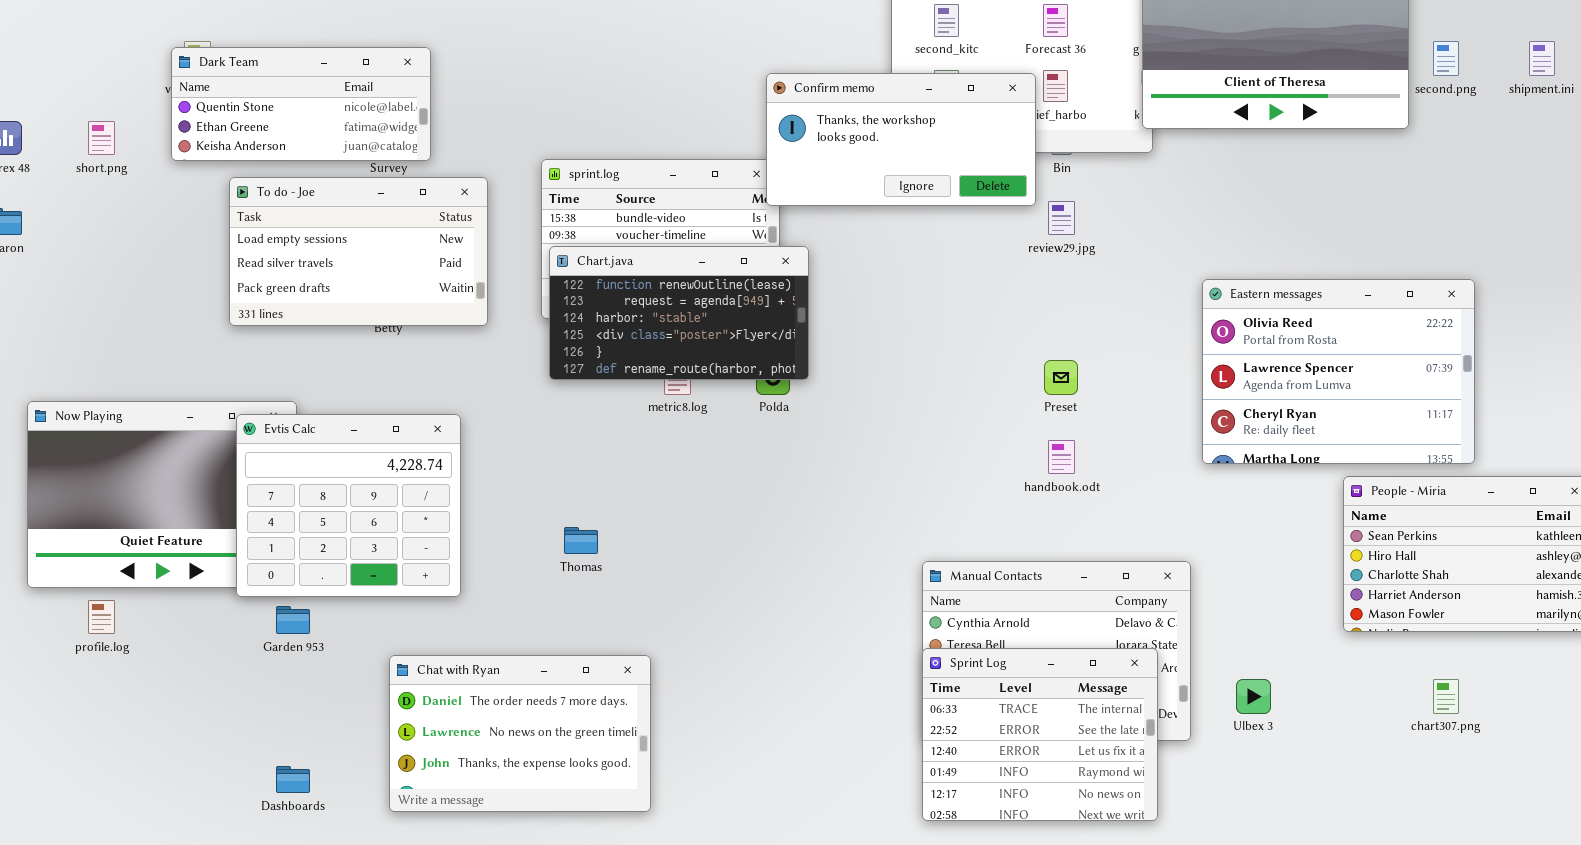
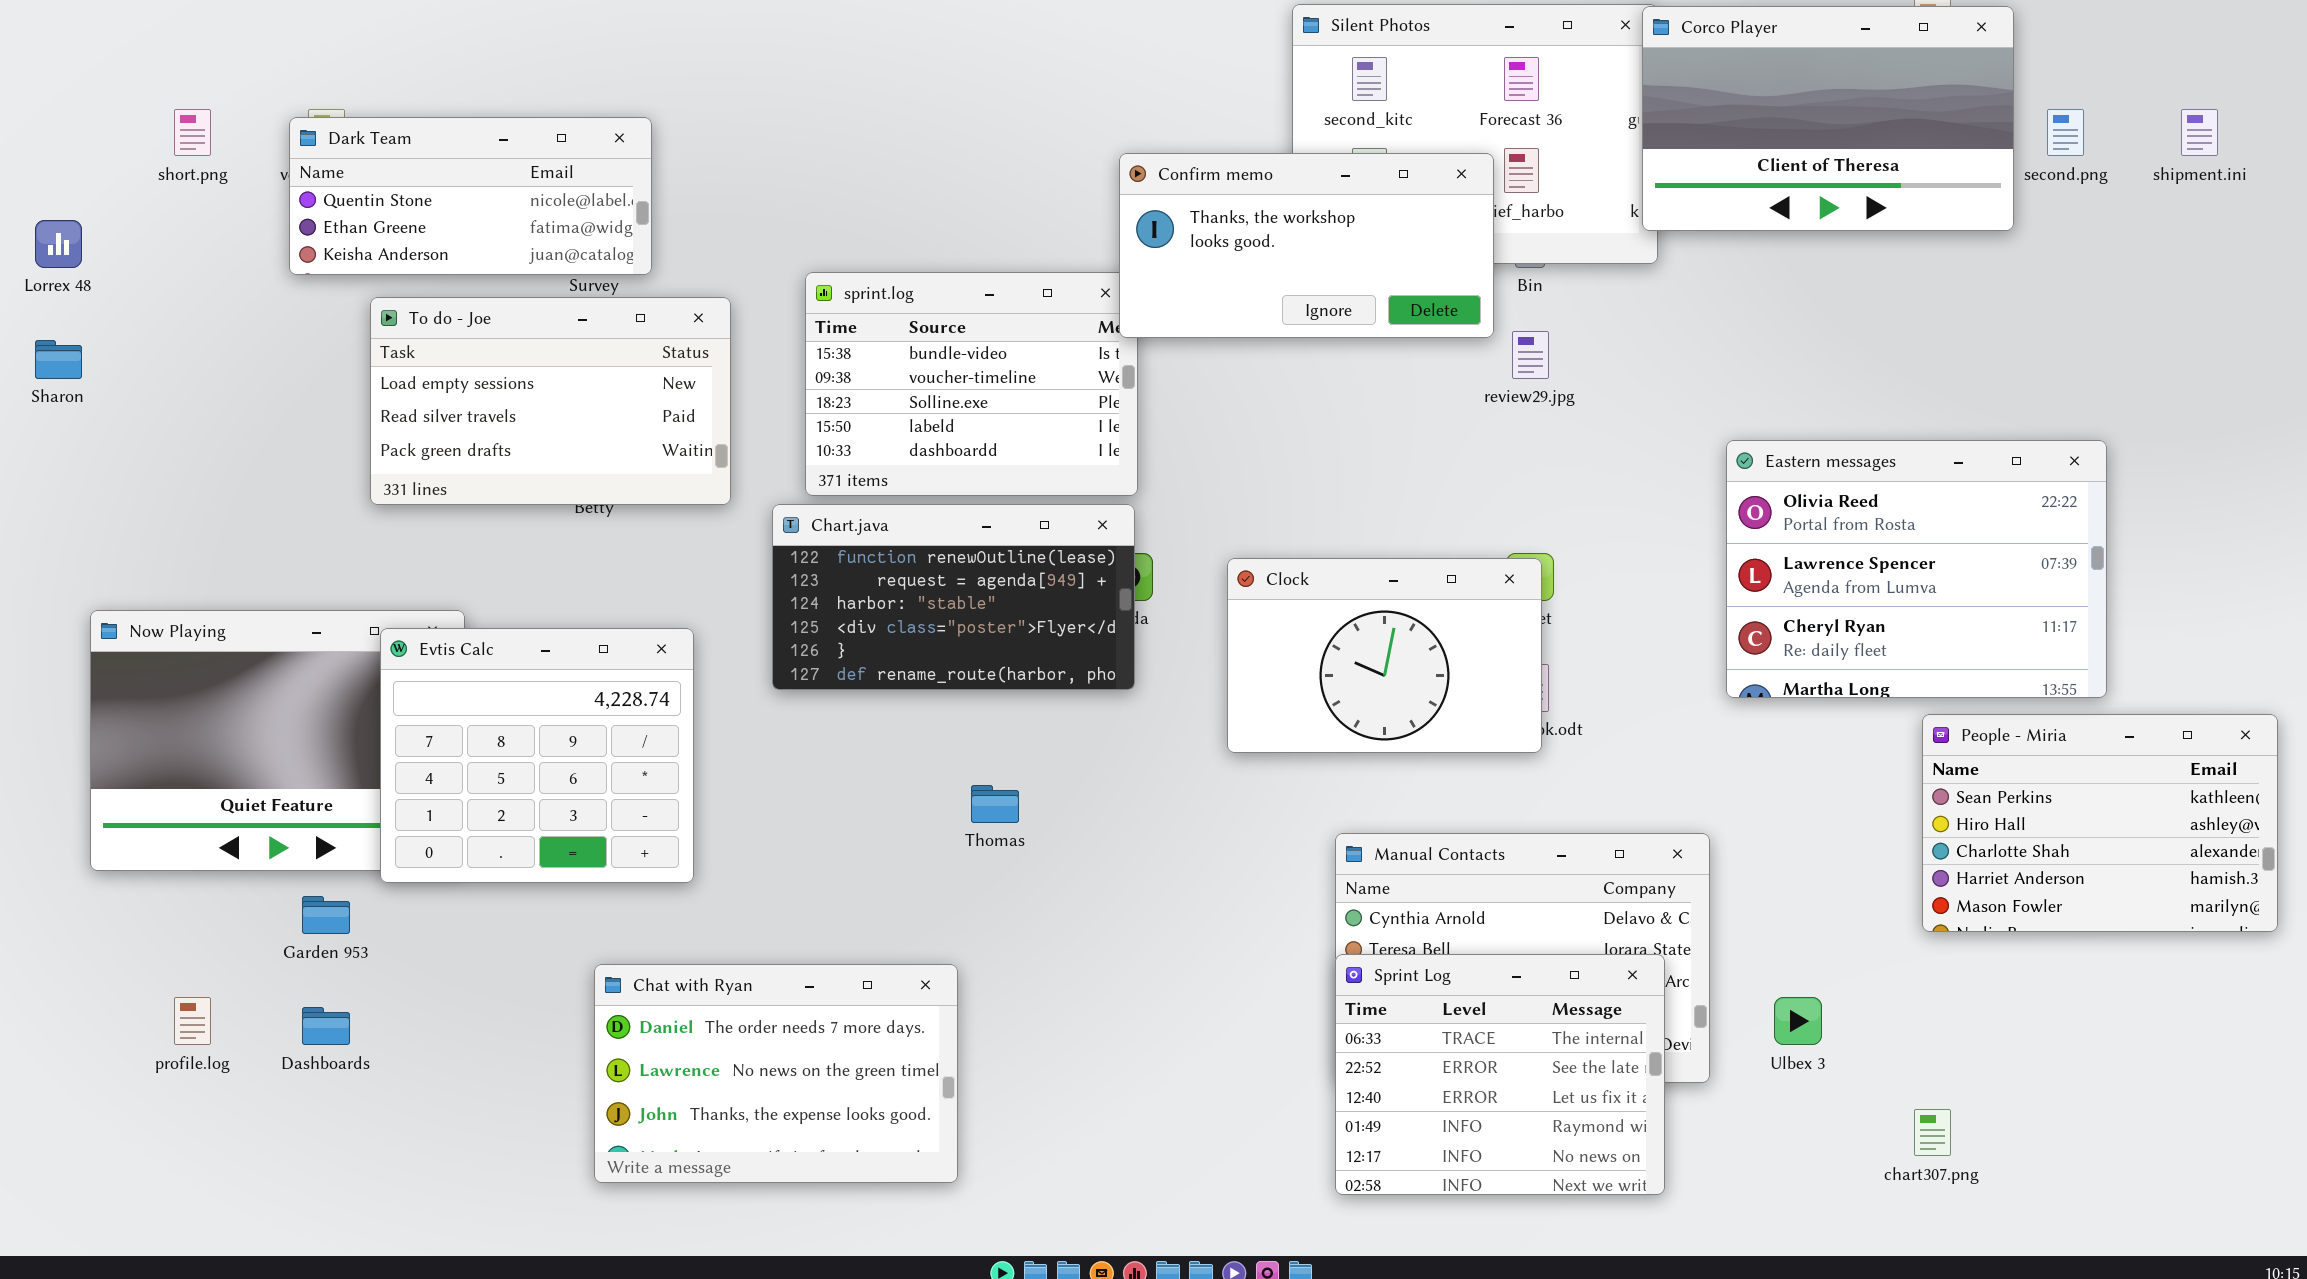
short.png: [88,121,115,155] -> [174,109,211,156], moved
Chart.java: [549,246,809,380] -> [772,504,1135,690], moved
Clock: none -> [1227,558,1542,753], opened
Thomas: [564,527,598,554] -> [971,785,1019,823], moved
profile.log: [88,600,115,634] -> [174,997,211,1045], moved
Garden 953: [276,606,310,634] -> [302,896,350,934], moved
chart307.png: [1433,679,1459,714] -> [1914,1109,1951,1156], moved
Dashboards: [276,766,310,793] -> [302,1007,350,1045], moved

